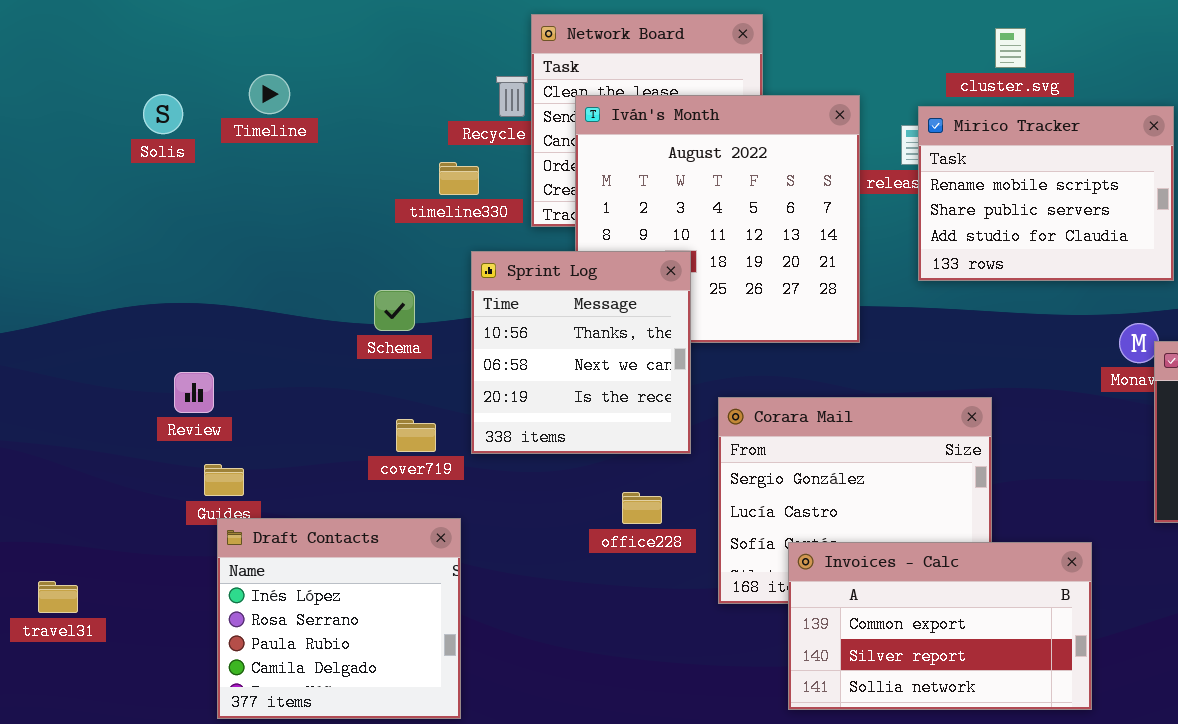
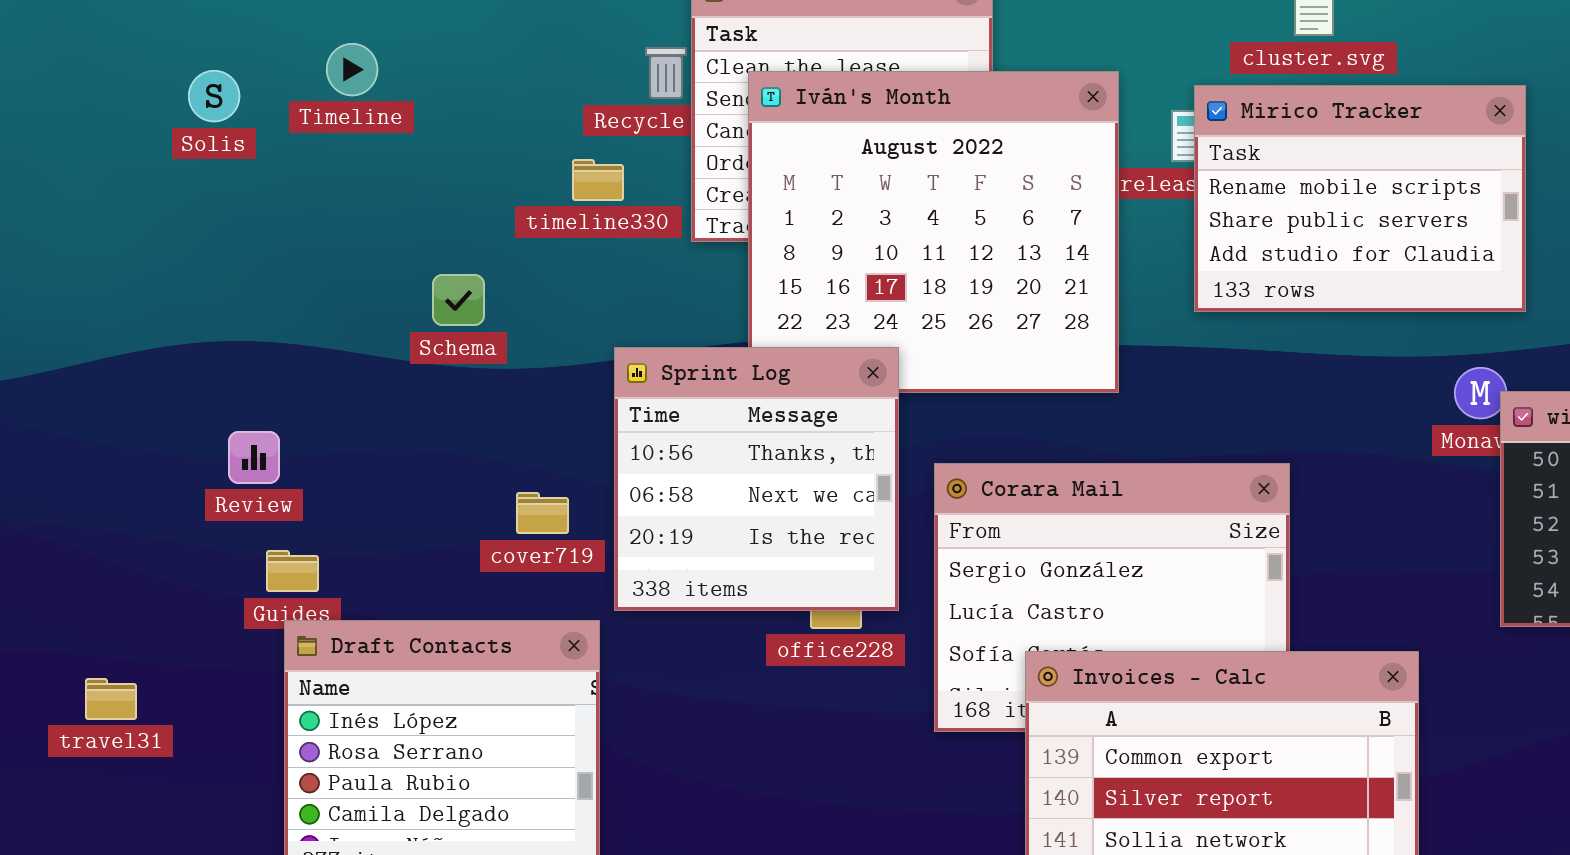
Sprint Log: [471,251,691,454] -> [614,347,899,611], moved
Schema: [374,290,415,331] -> [432,274,485,326], moved
travel31: [38,581,78,613] -> [85,678,137,720], moved

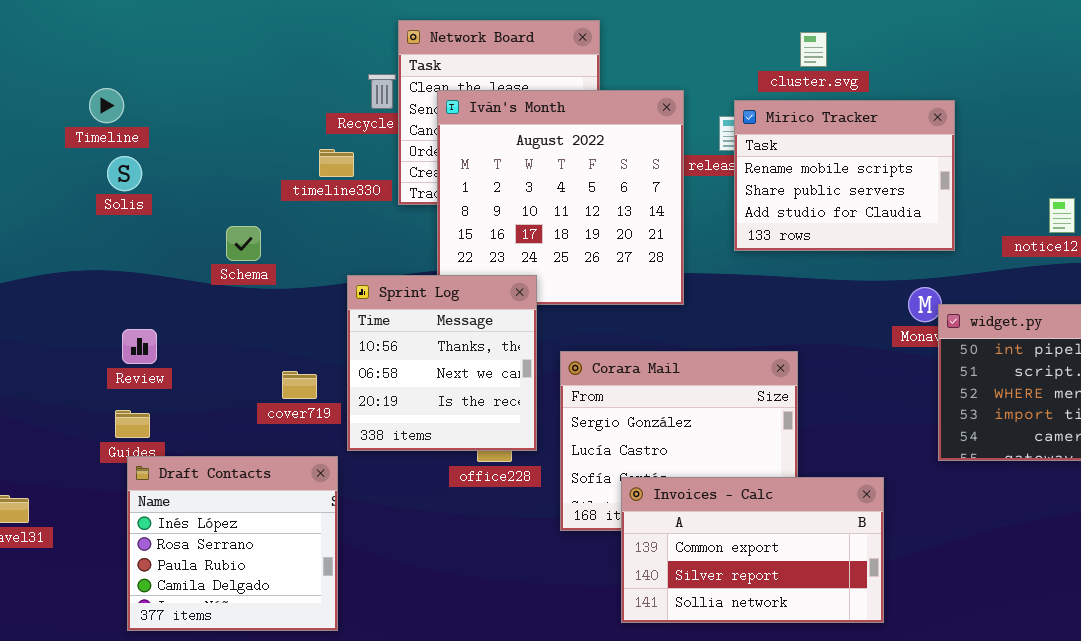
Timeline: [326,43,378,96] -> [89,88,124,123], moved
Solis: [188,70,240,122] -> [107,156,142,191], moved
Review: [228,431,280,484] -> [122,329,157,364], moved

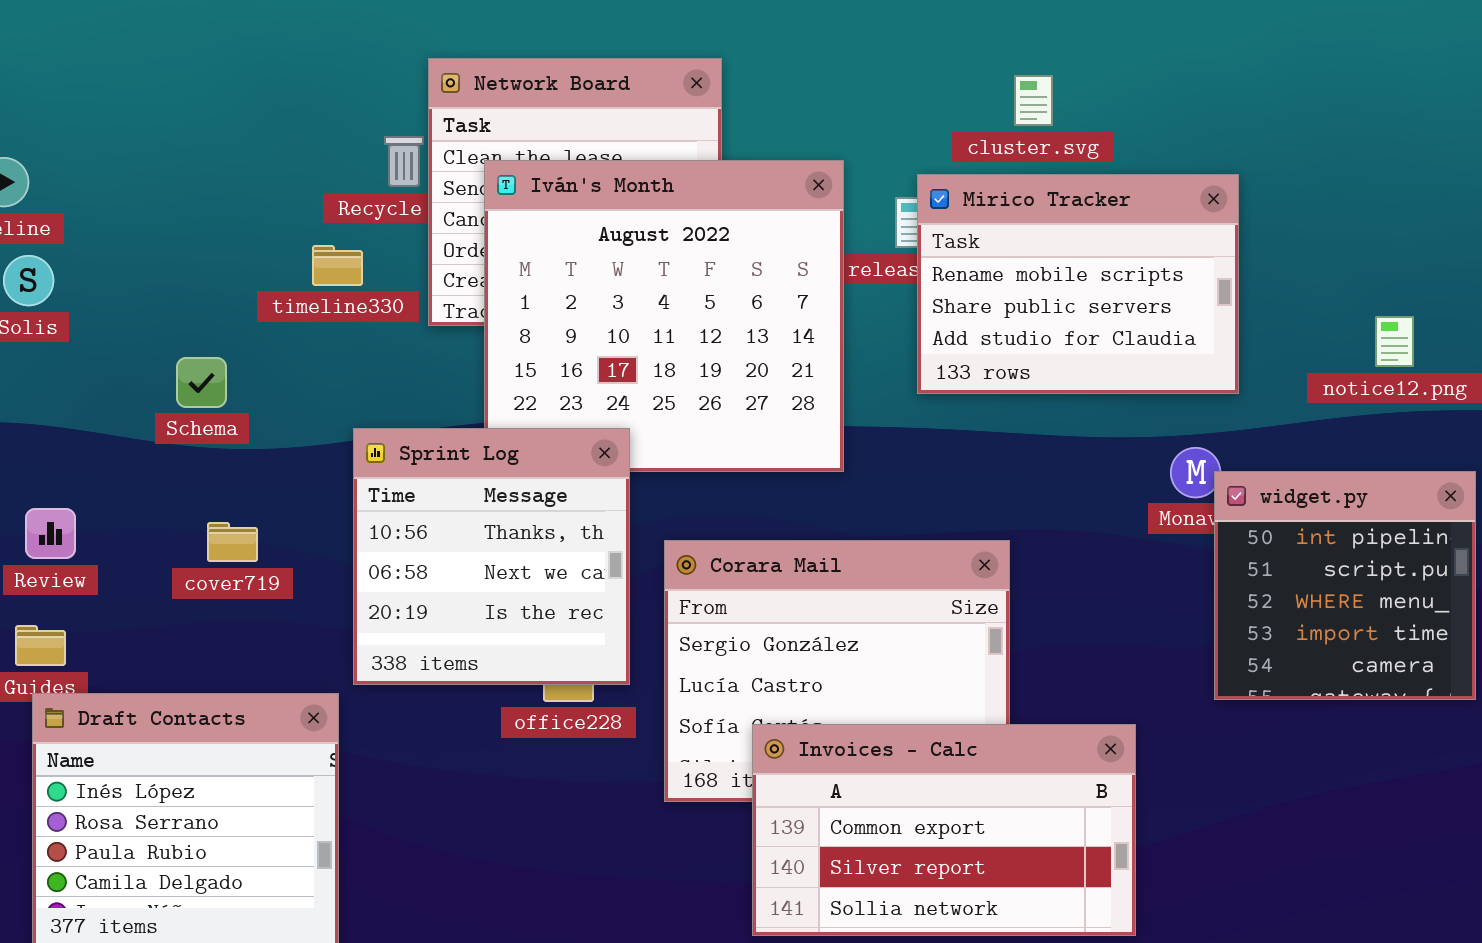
cover719: [282,371,317,399] -> [207,522,258,562], moved

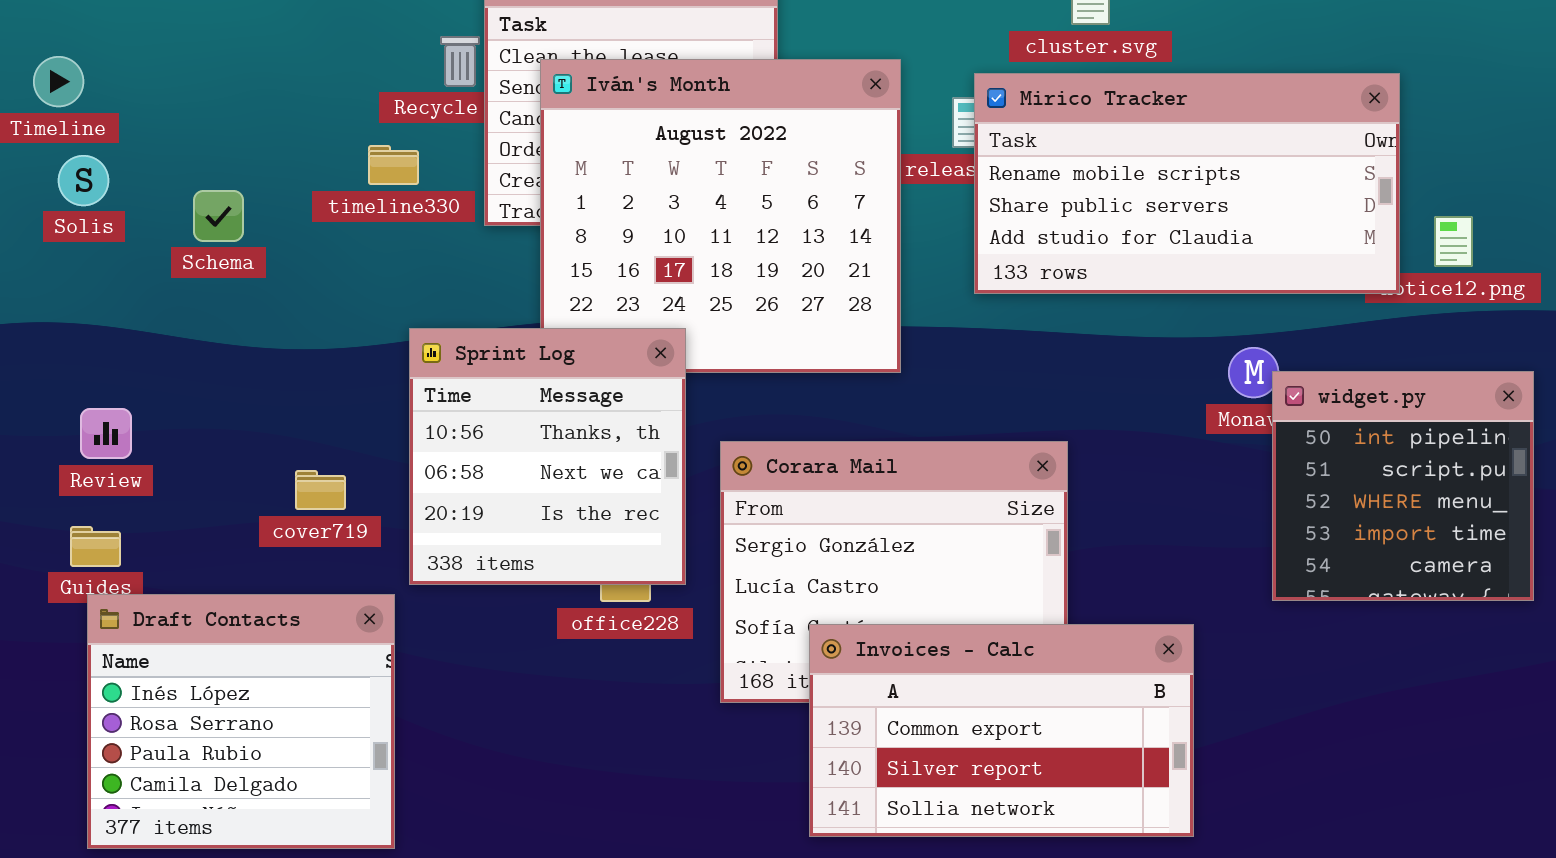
Mirico Tracker: [917,174,1239,394] -> [974,73,1400,294], resized
Schema: [176,357,227,408] -> [193,190,244,242], moved
cover719: [207,522,258,562] -> [295,470,346,510], moved

